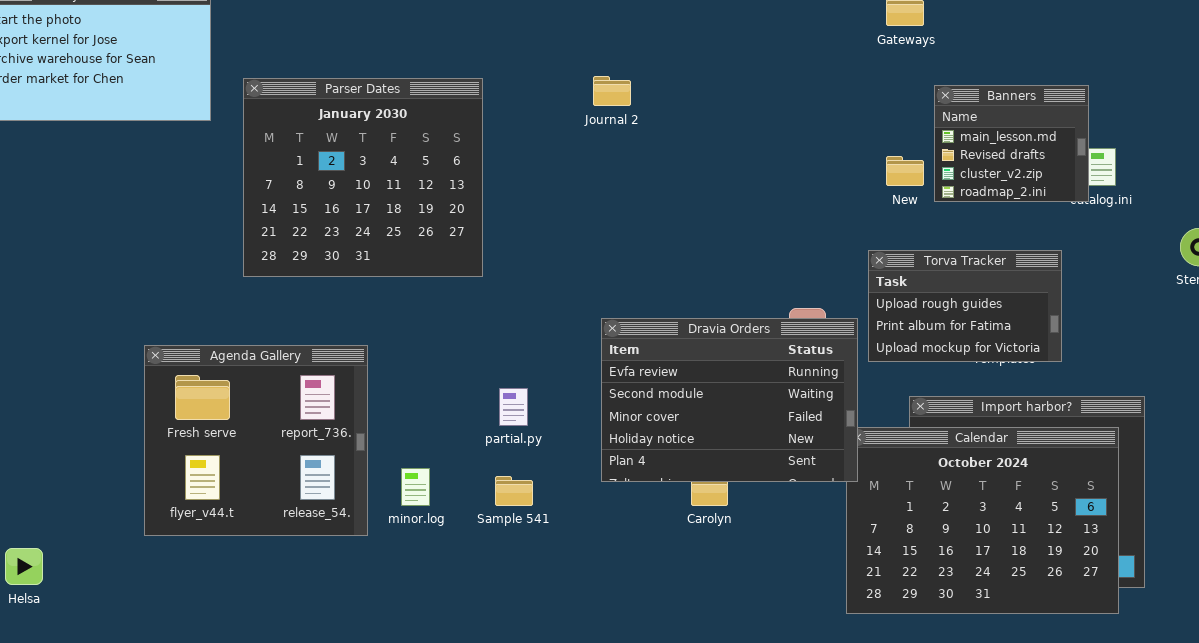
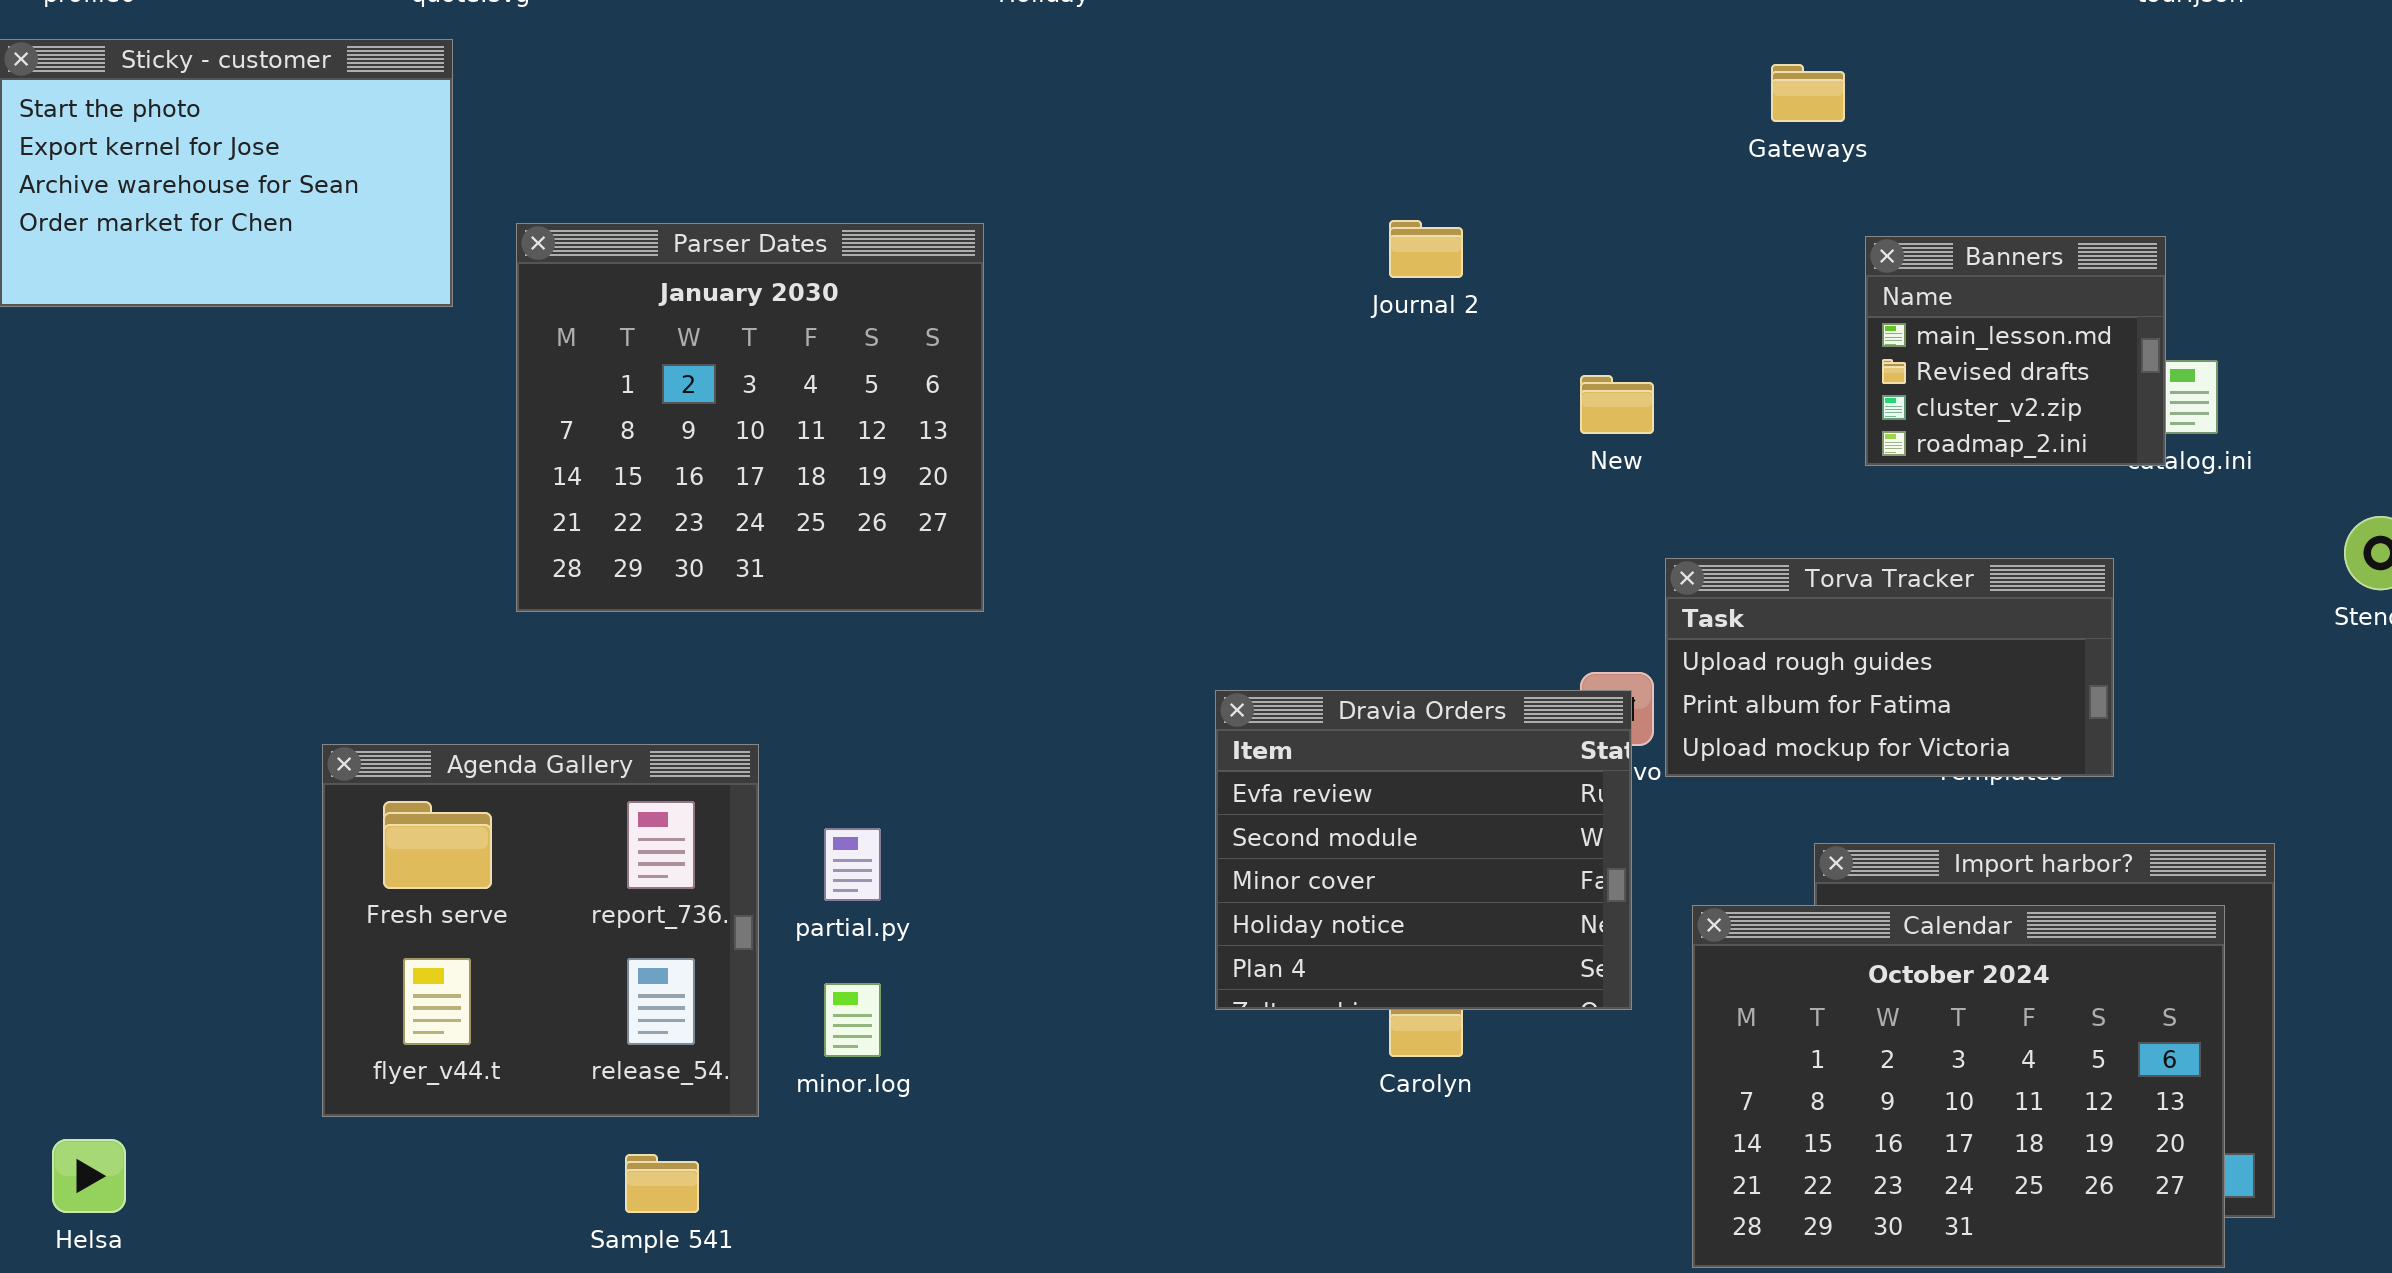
Journal 2: [593,76,631,106] -> [1389,220,1463,278], moved
New: [886,156,924,186] -> [1580,375,1654,434], moved
Torva Tracker: [868,250,1062,362] -> [1665,558,2114,777], resized
Dravia Orders: [601,318,858,482] -> [1215,690,1632,1010], resized
partial.py: [499,388,528,426] -> [824,828,881,901], moved
Sample 541: [495,476,533,506] -> [625,1154,699,1213], moved

